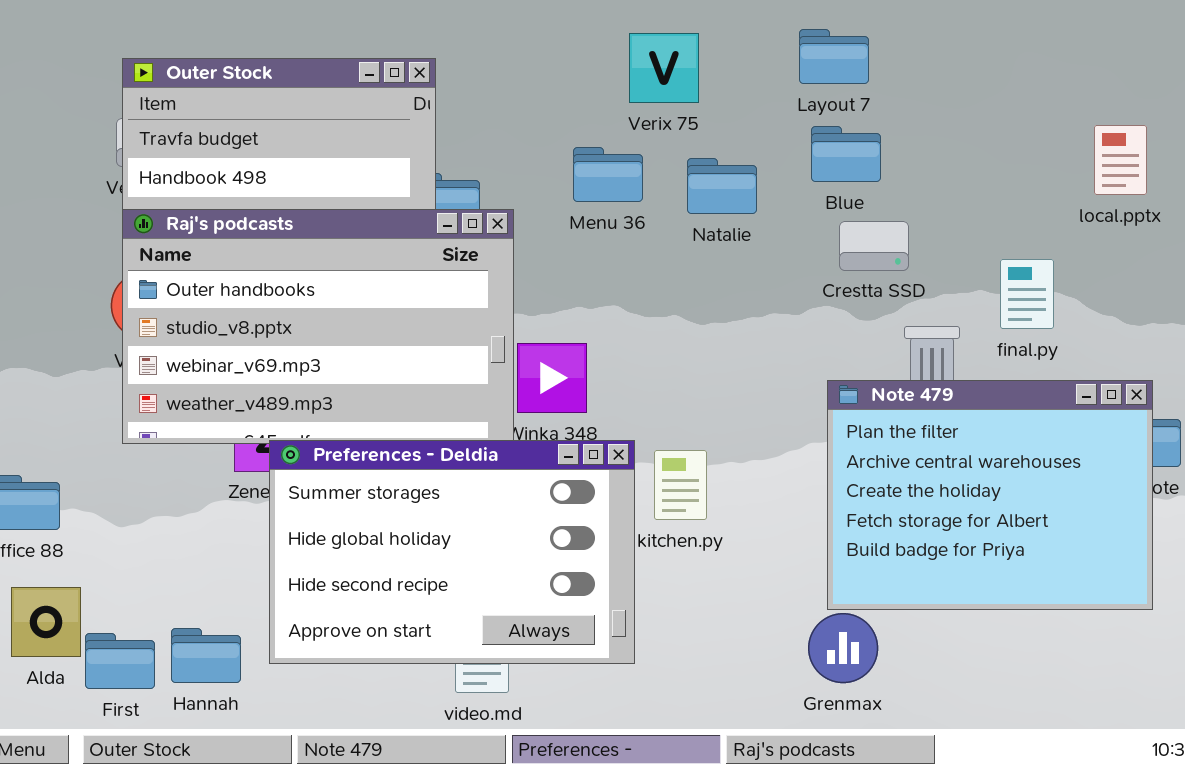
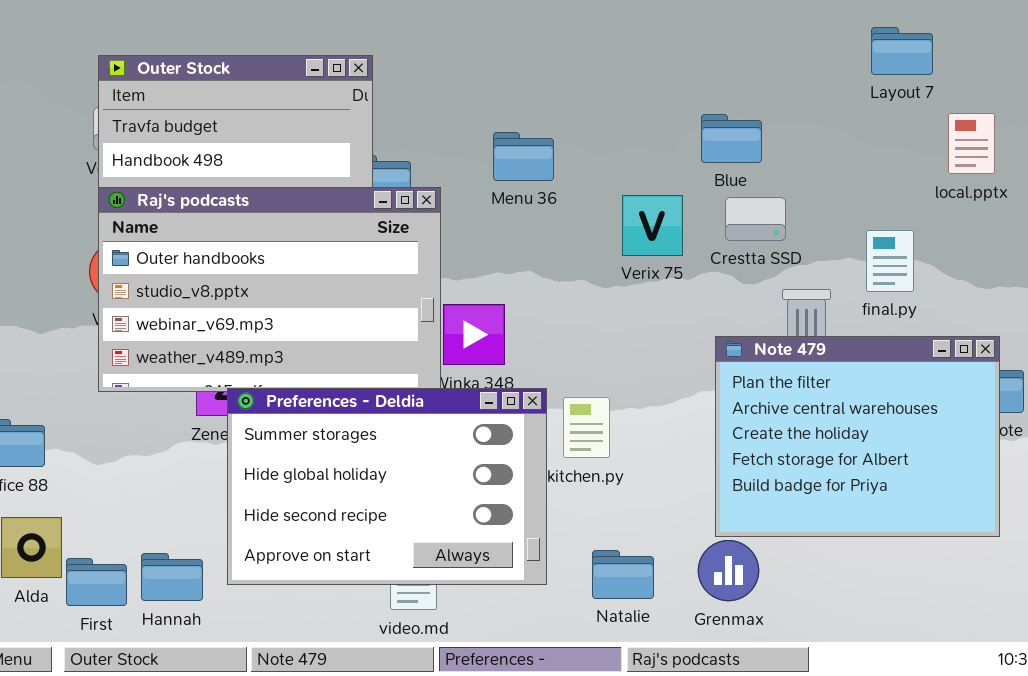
Layout 7: [799,29,869,84] -> [871,27,933,75], moved
Verix 75: [629,33,699,103] -> [622,195,683,256], moved
Natalie: [687,158,757,214] -> [592,550,654,599], moved

